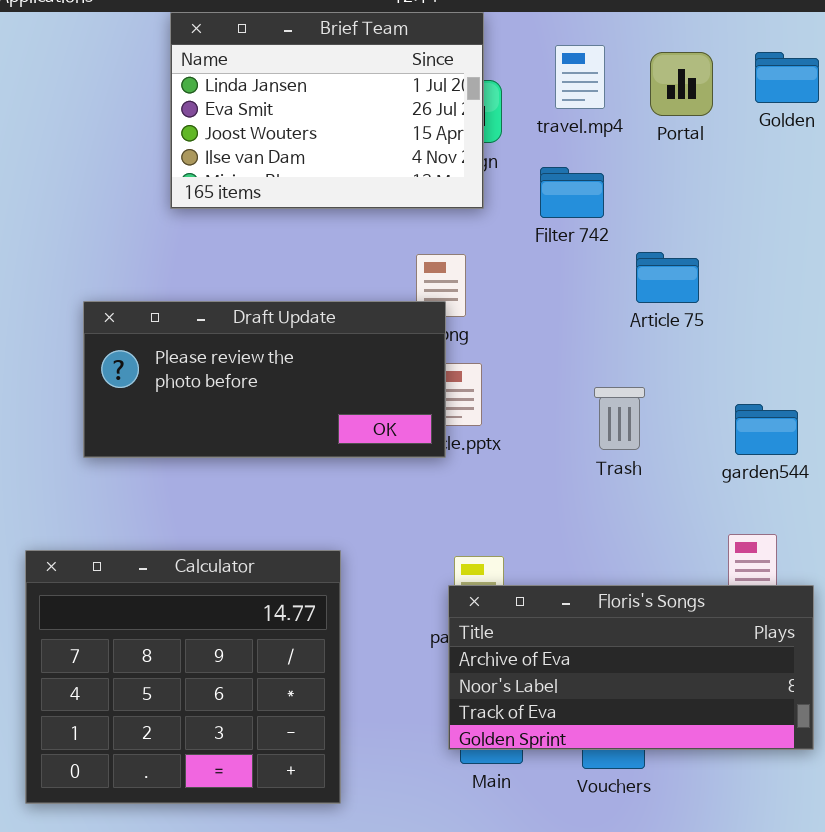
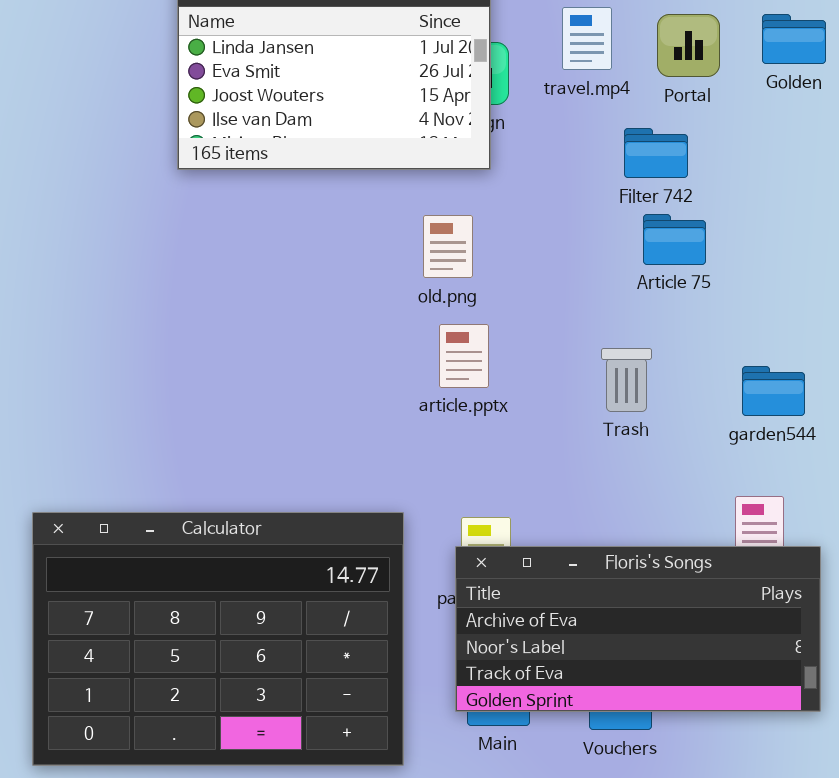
Filter 742: [540,167,604,218] -> [624,128,688,178], moved
Draft Update: [83,301,446,458] -> none, closed
Calculator: [25,550,341,804] -> [32,512,404,766], resized

